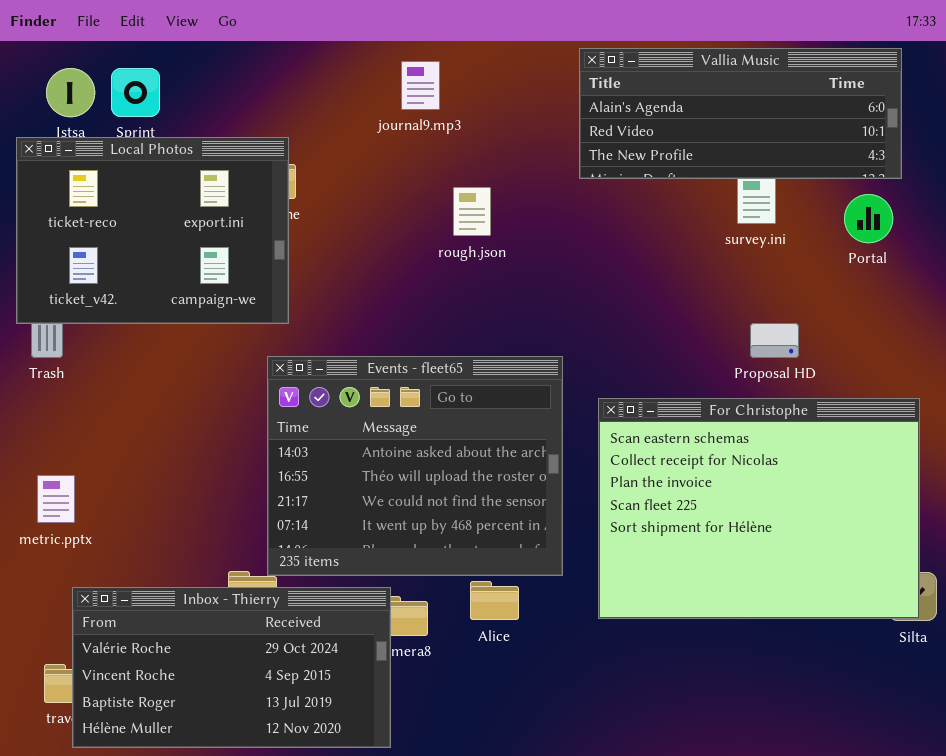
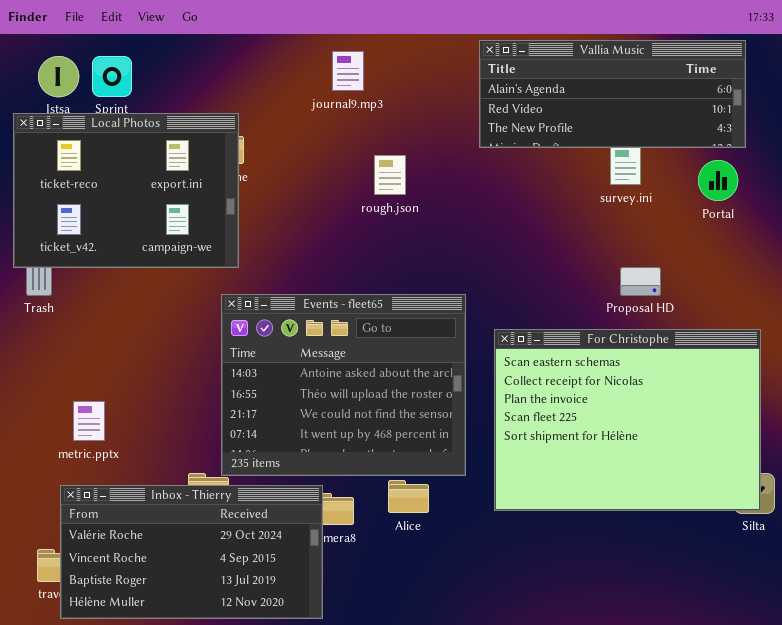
metric.pptx: [37,475,75,523] -> [73,401,105,441], moved

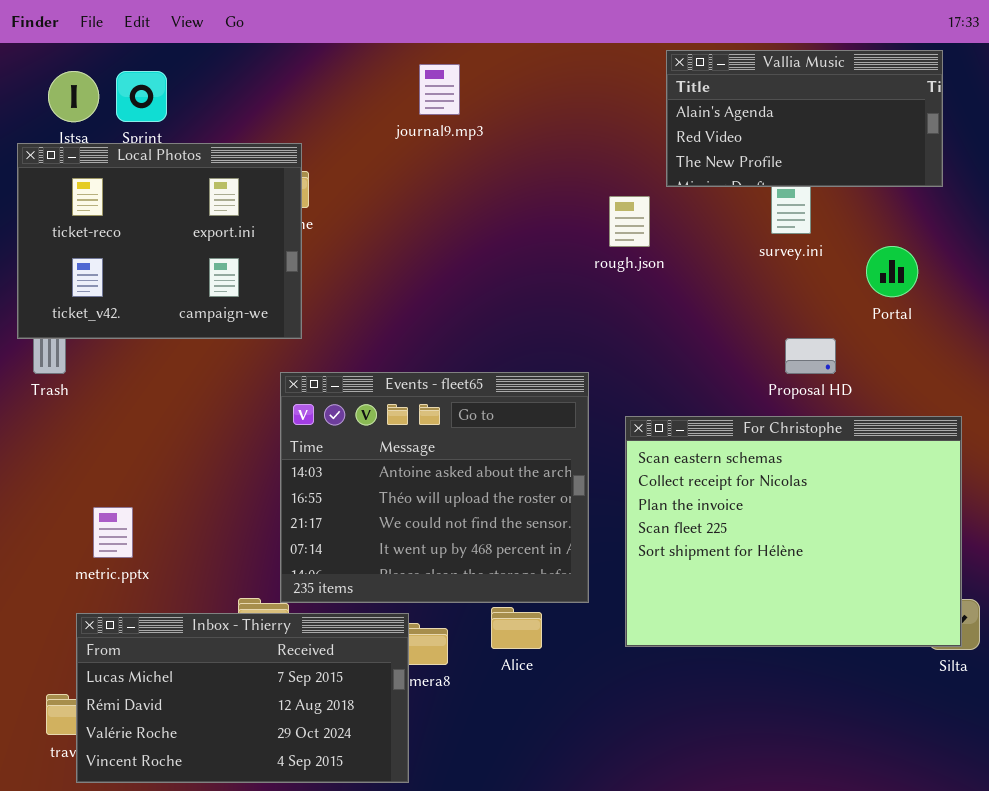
Vallia Music: [479,40,746,148] -> [666,50,943,187], resized
rough.json: [374,155,406,195] -> [609,196,650,247], moved
Portal: [698,160,738,201] -> [866,246,918,297], moved
Inbox - Thierry: [60,485,323,619] -> [76,613,409,783], scrolled up 2 rows

